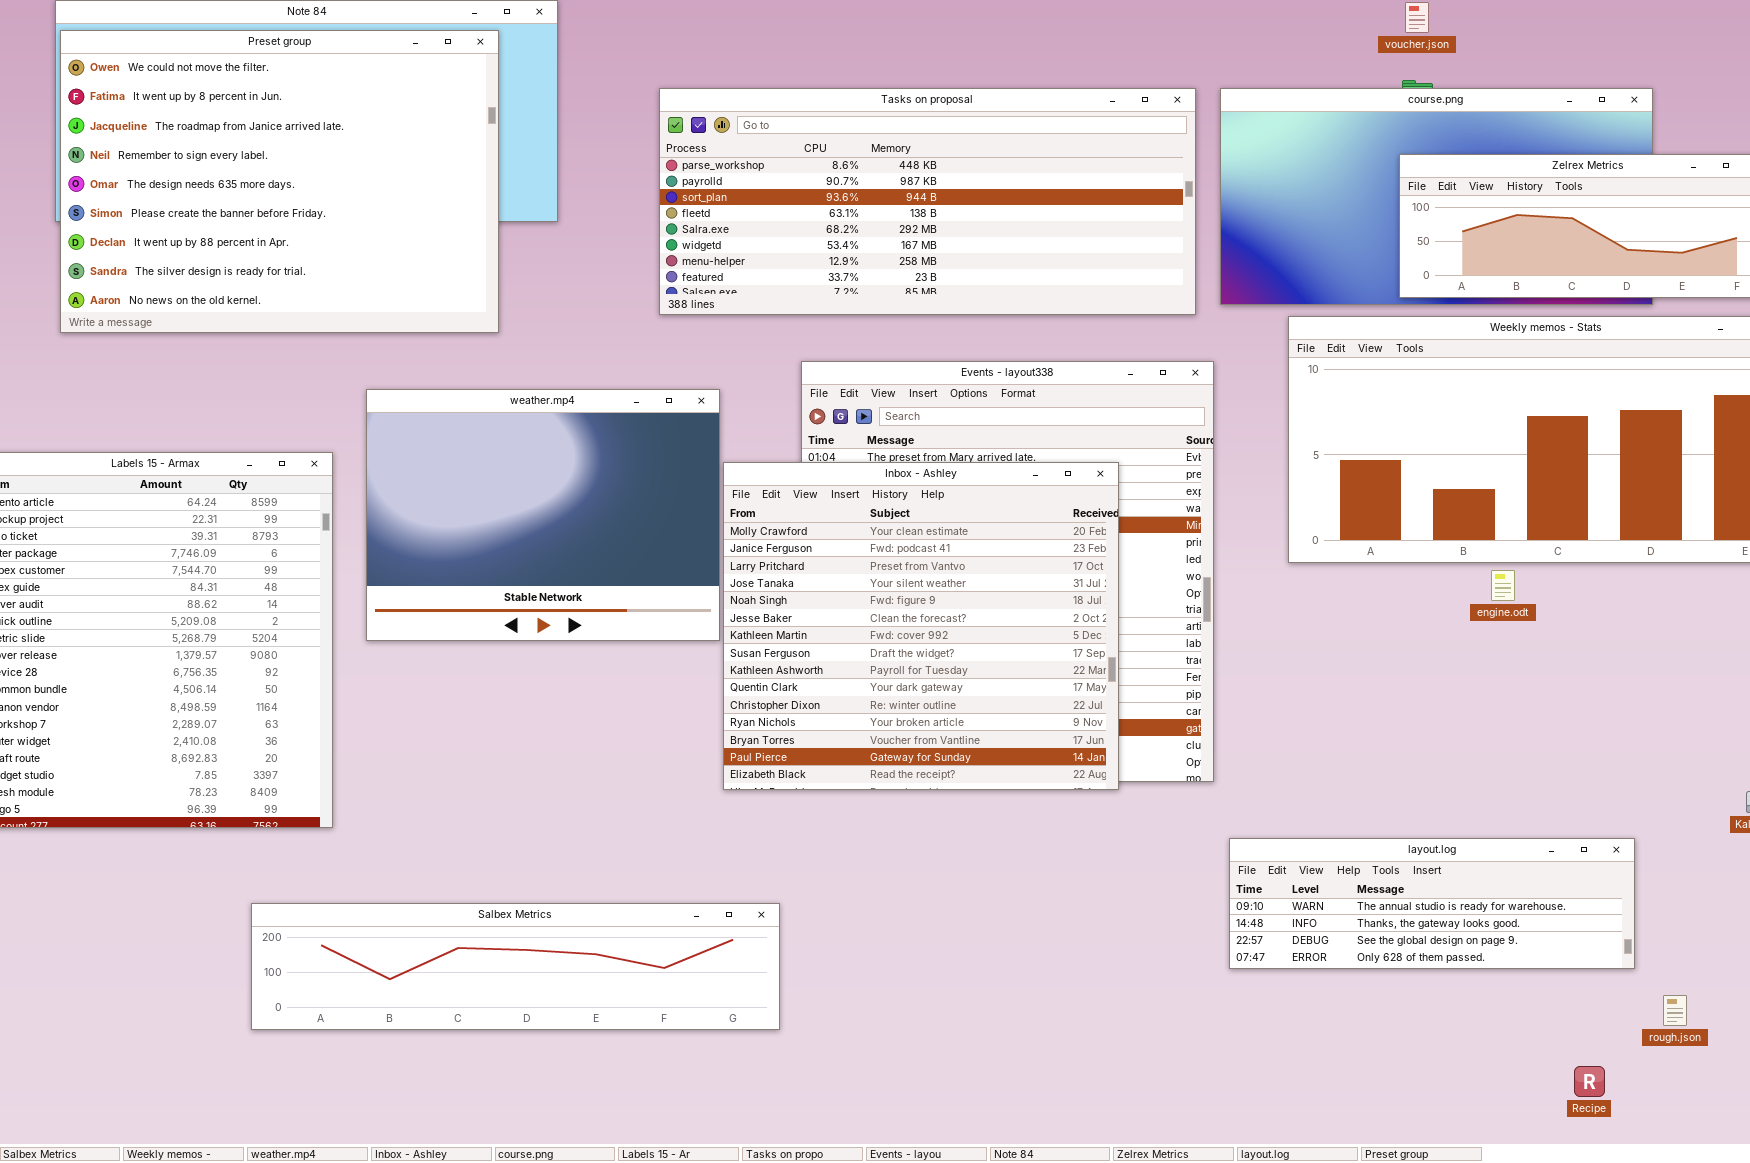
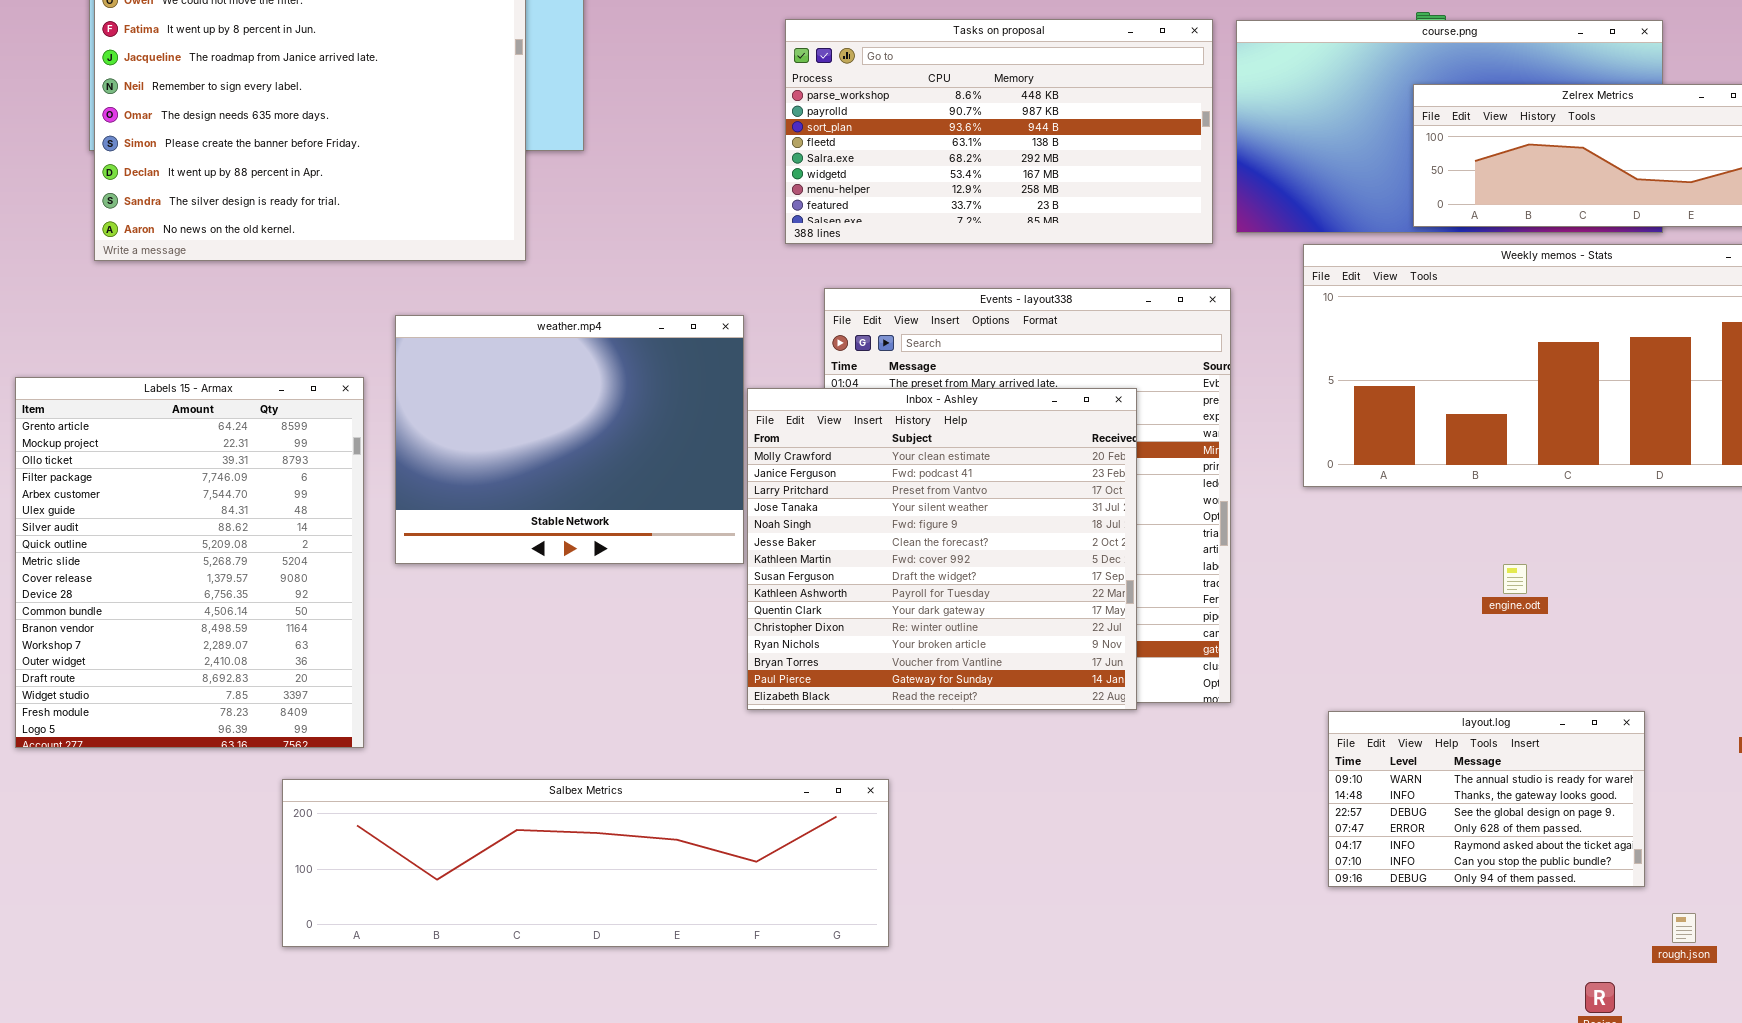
Tasks on proposal: [659,88,1196,315] -> [785,19,1213,244], resized
engine.odt: [1491,570,1515,601] -> [1503,564,1527,594], moved
layout.log: [1229,838,1635,969] -> [1328,711,1645,887], resized
Salbex Metrics: [251,903,780,1030] -> [282,779,889,947], resized

